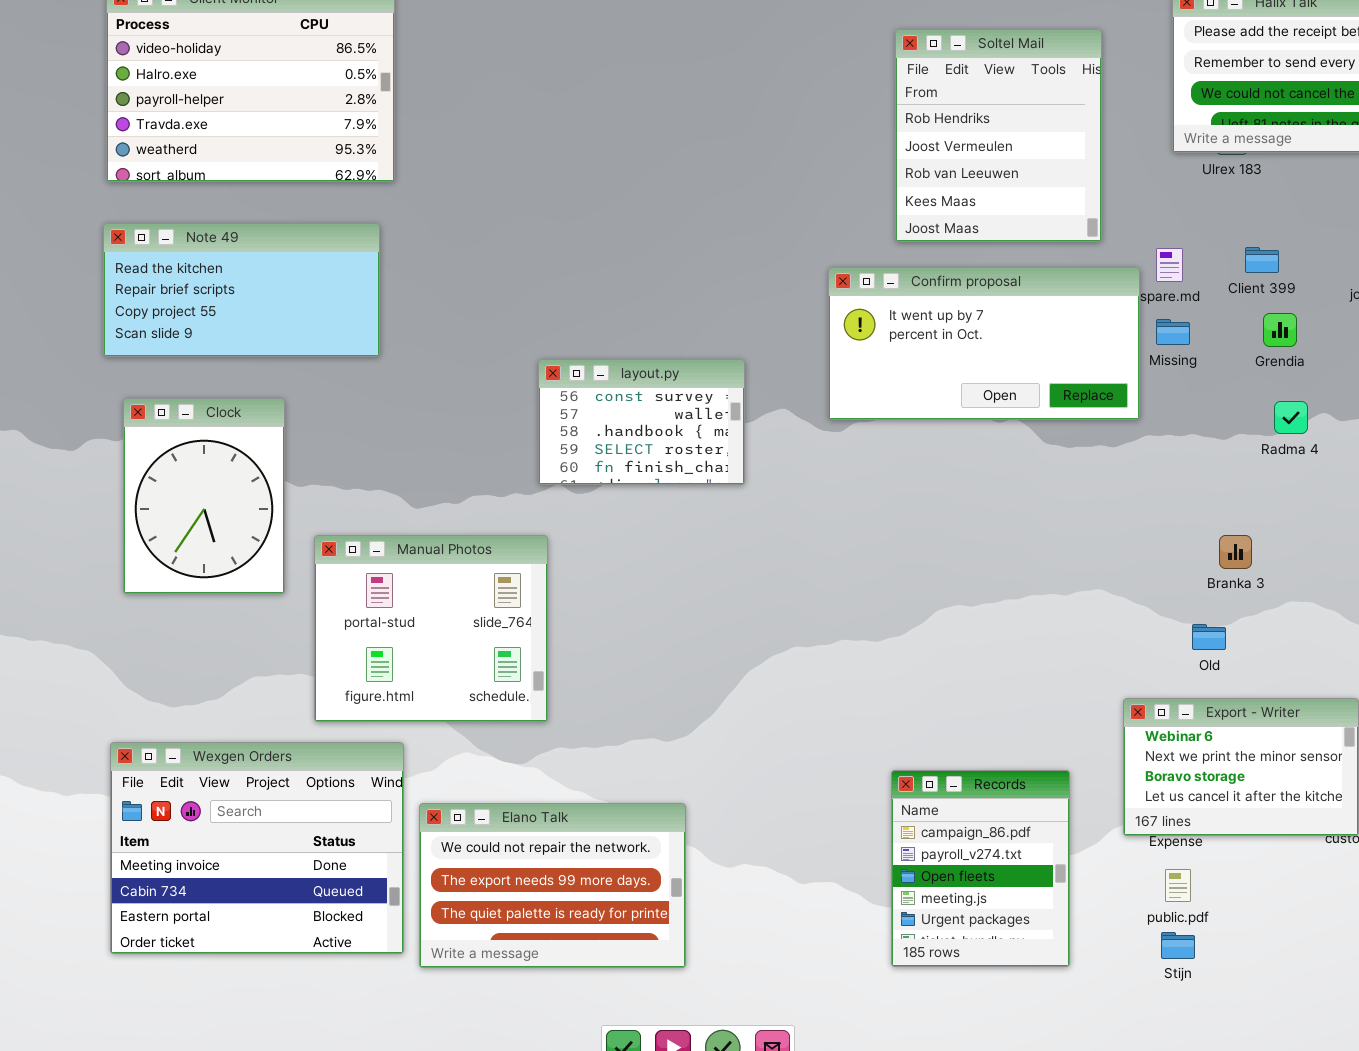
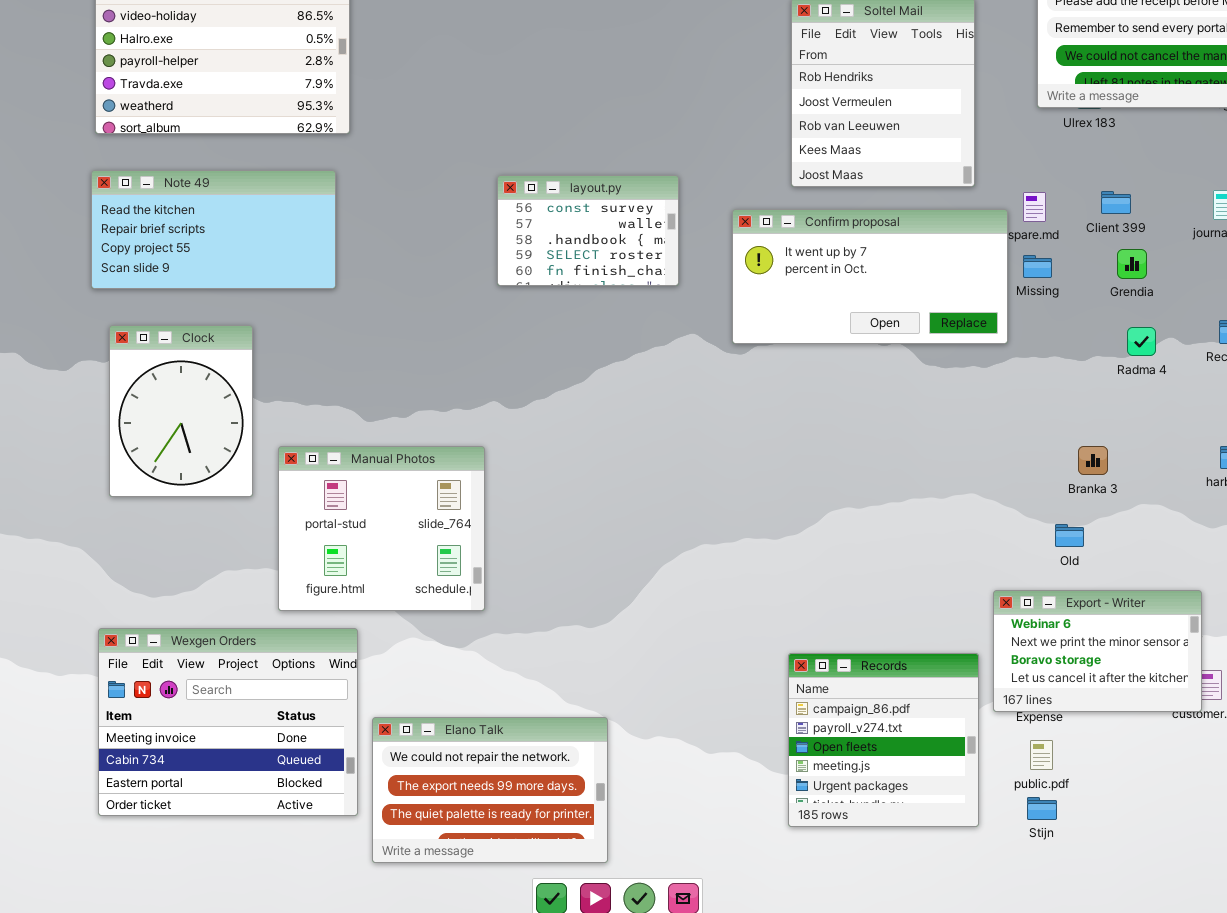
layout.py: [538,359,745,485] -> [497,175,679,286], moved
Records: [891,770,1070,967] -> [788,653,979,827], resized
Elano Talk: [419,803,686,968] -> [372,717,608,863], moved

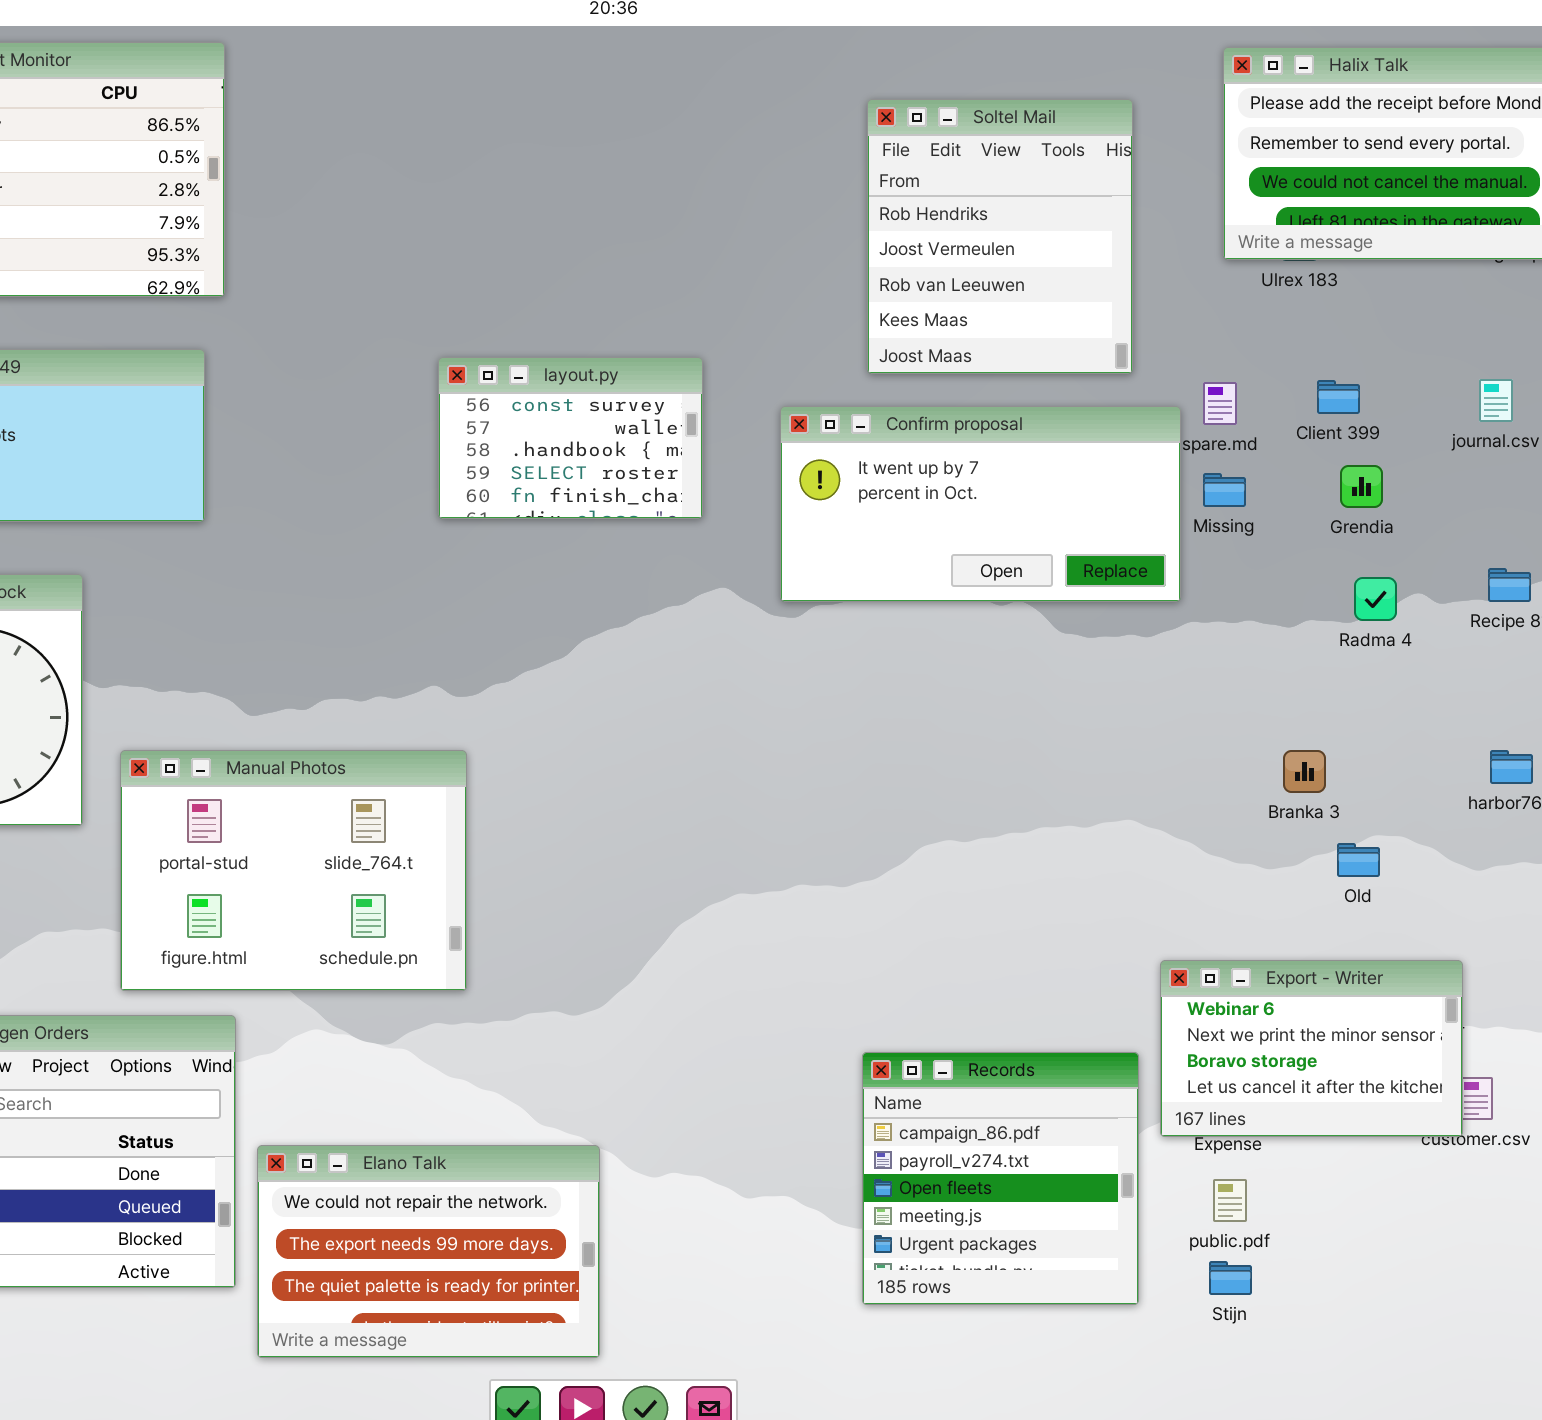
Manual Photos: [278,446,485,611] -> [120,750,467,991], resized
Old: [1055,524,1084,547] -> [1337,843,1380,877], moved

